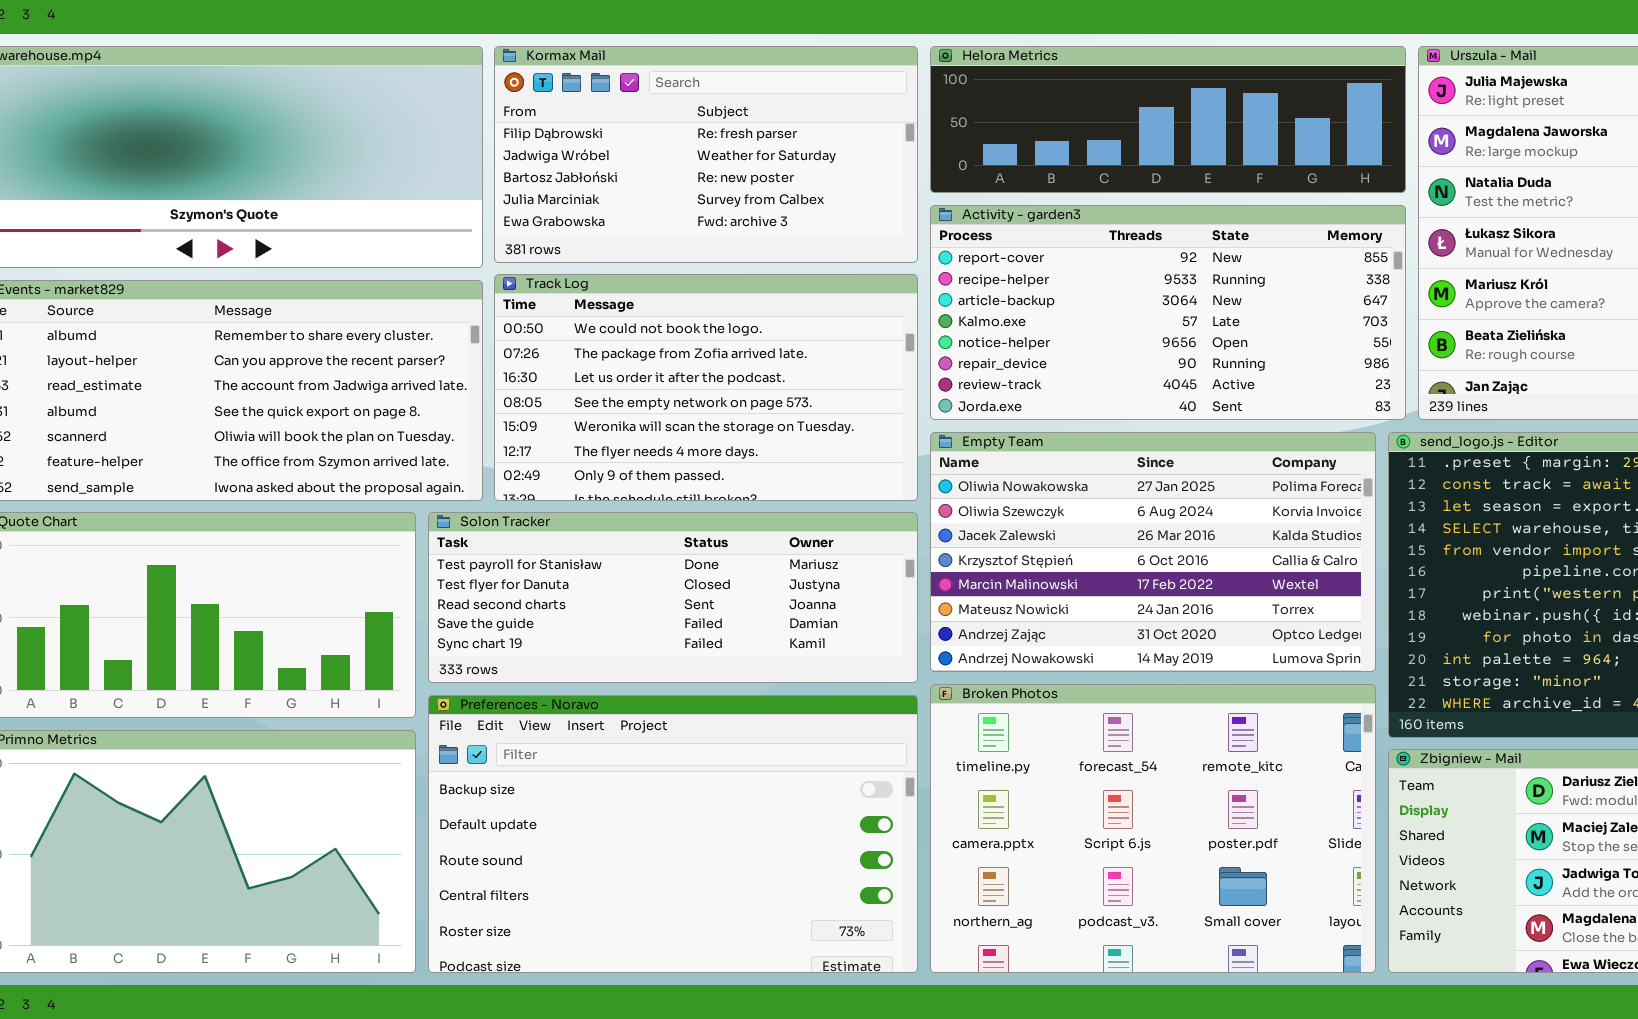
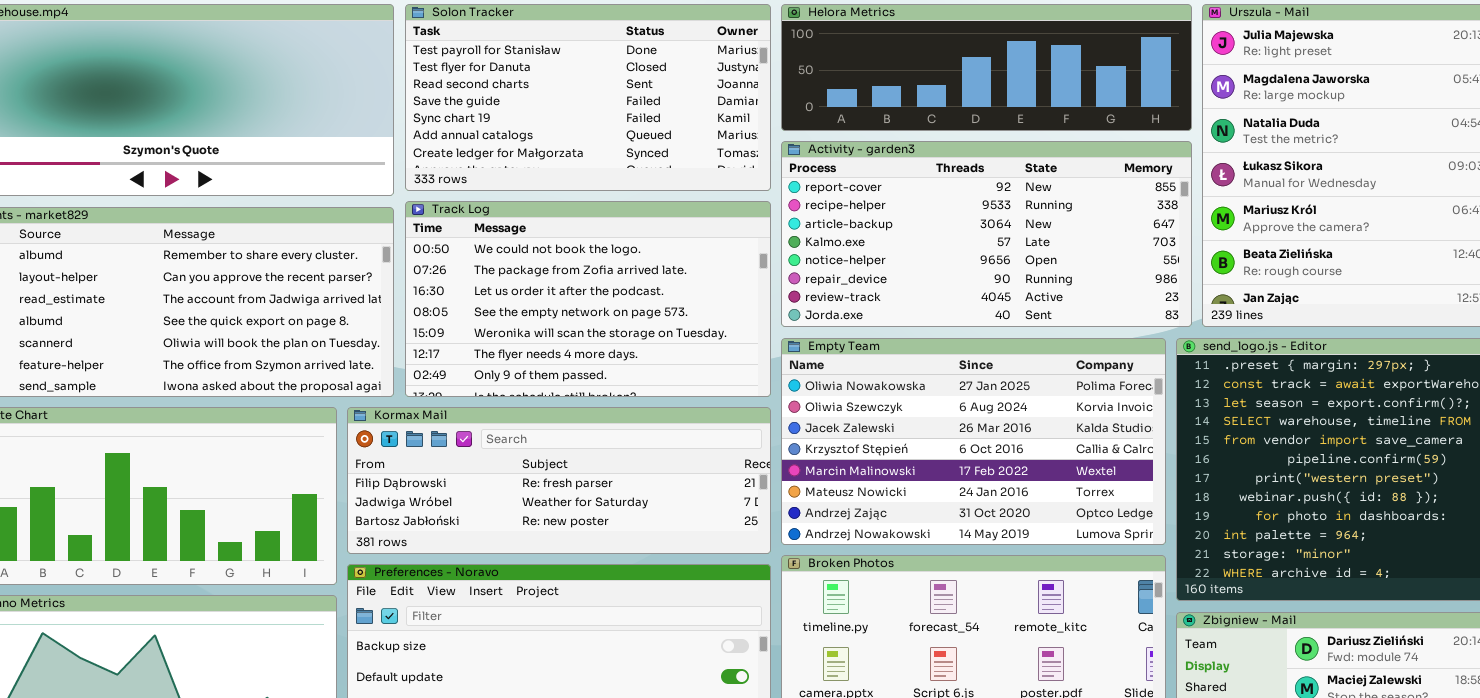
Kormax Mail: [494,46,918,263] -> [347,407,771,554], moved, resized
Solon Tracker: [428,512,918,683] -> [405,4,771,191], moved, resized

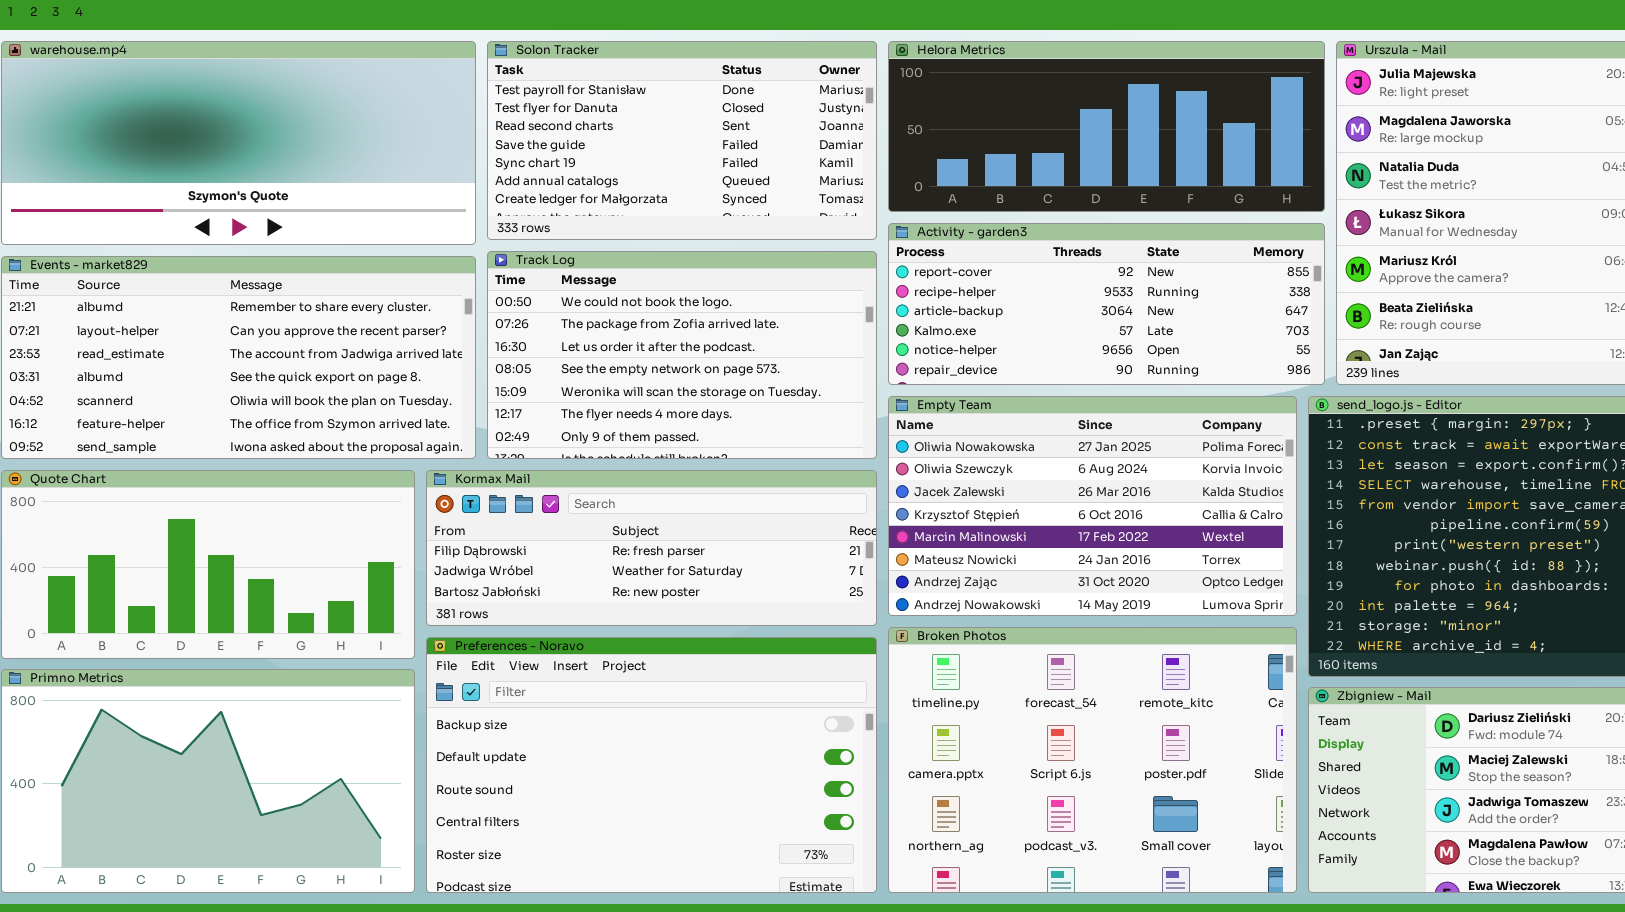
Helora Metrics: [781,4,1192,131] -> [888,41,1325,212], resized
Activity - garden3: [781,141,1192,327] -> [888,223,1325,385], resized

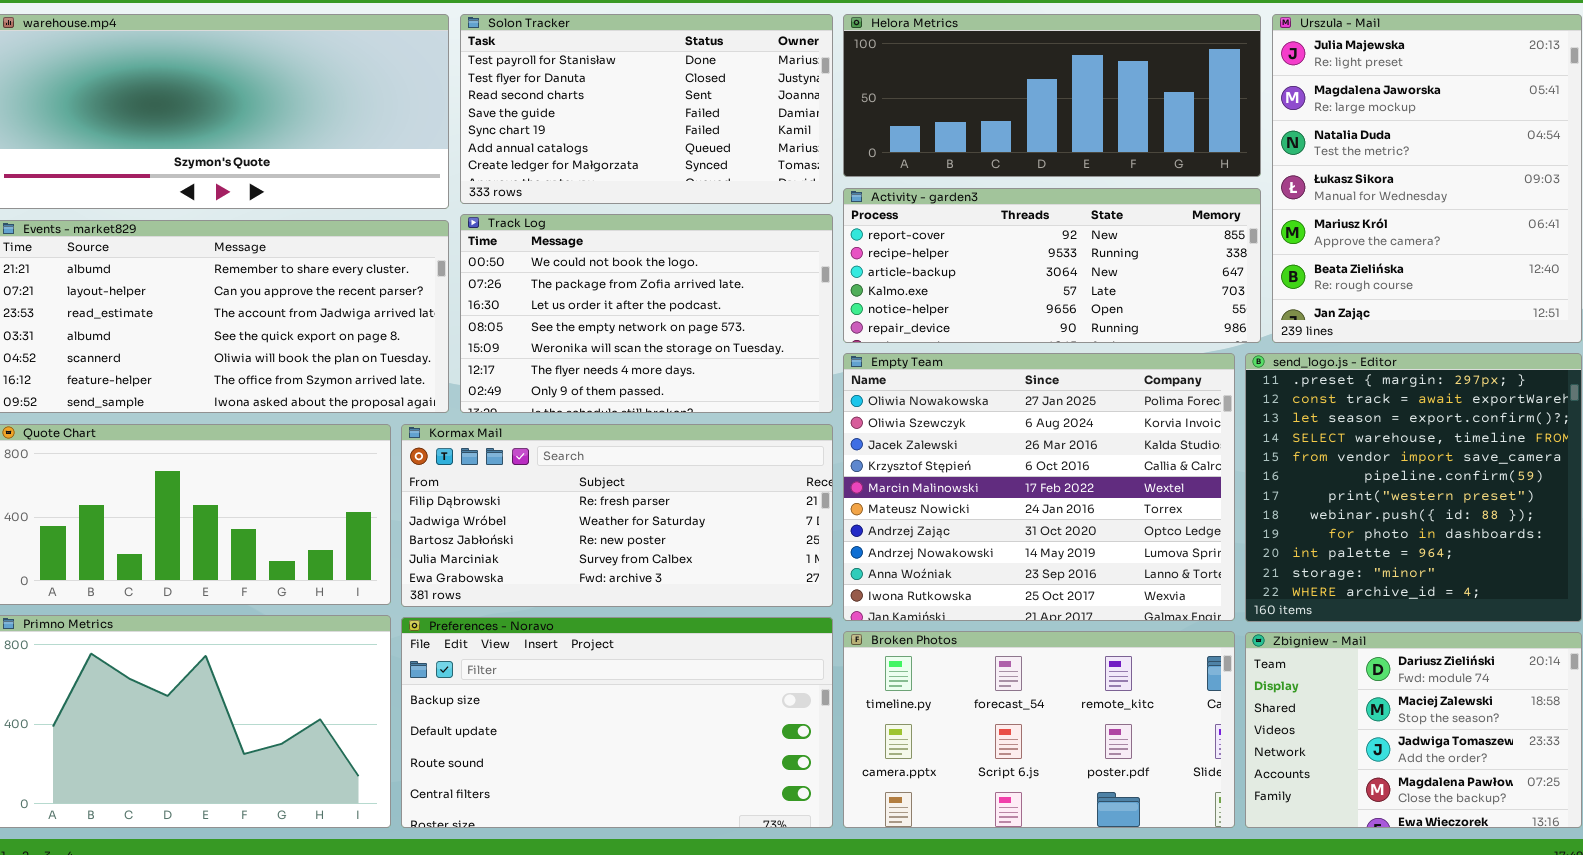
Empty Team: [888,396,1297,616] -> [843,353,1235,621], resized
Kormax Mail: [426,470,877,626] -> [401,424,833,607], resized
Broken Photos: [888,627,1297,893] -> [843,631,1235,828], resized
Preferences - Noravo: [426,637,877,893] -> [401,617,833,828], resized

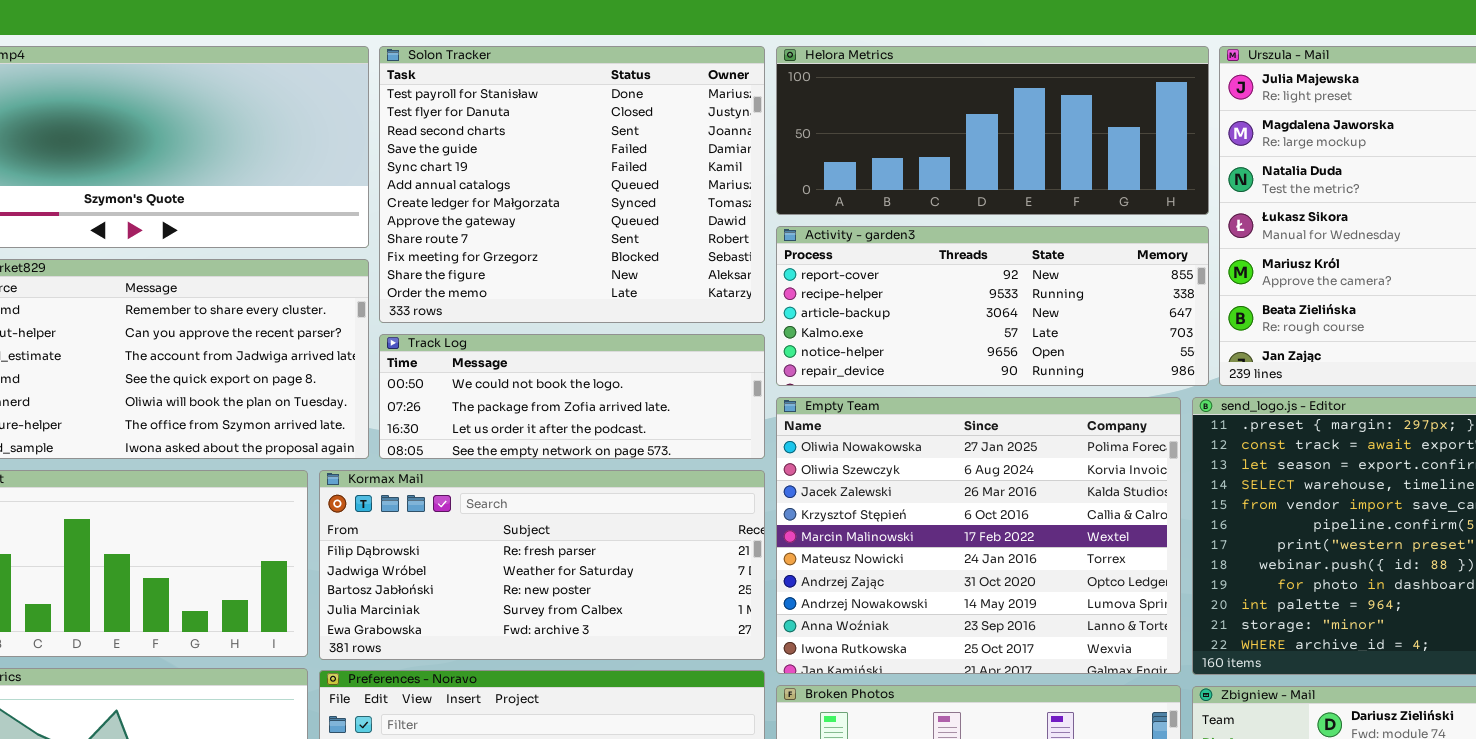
Solon Tracker: [460,14,833,204] -> [379,46,765,323], resized
Track Log: [460,214,833,413] -> [379,334,765,459], resized

